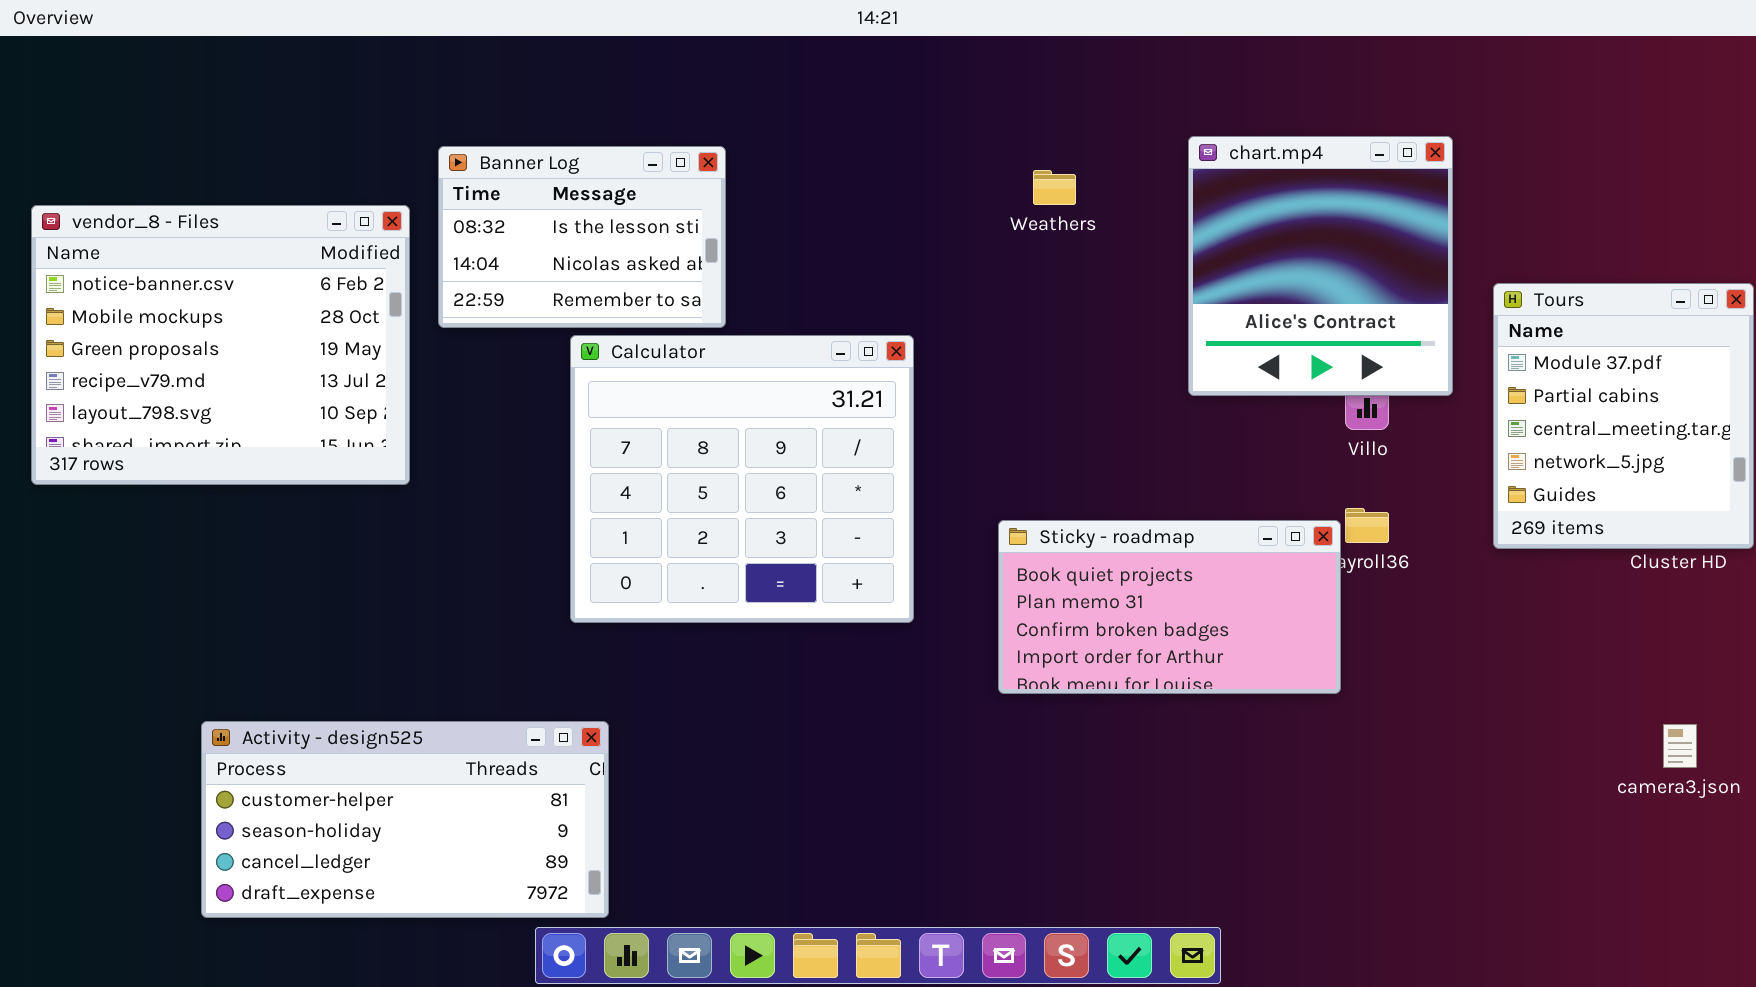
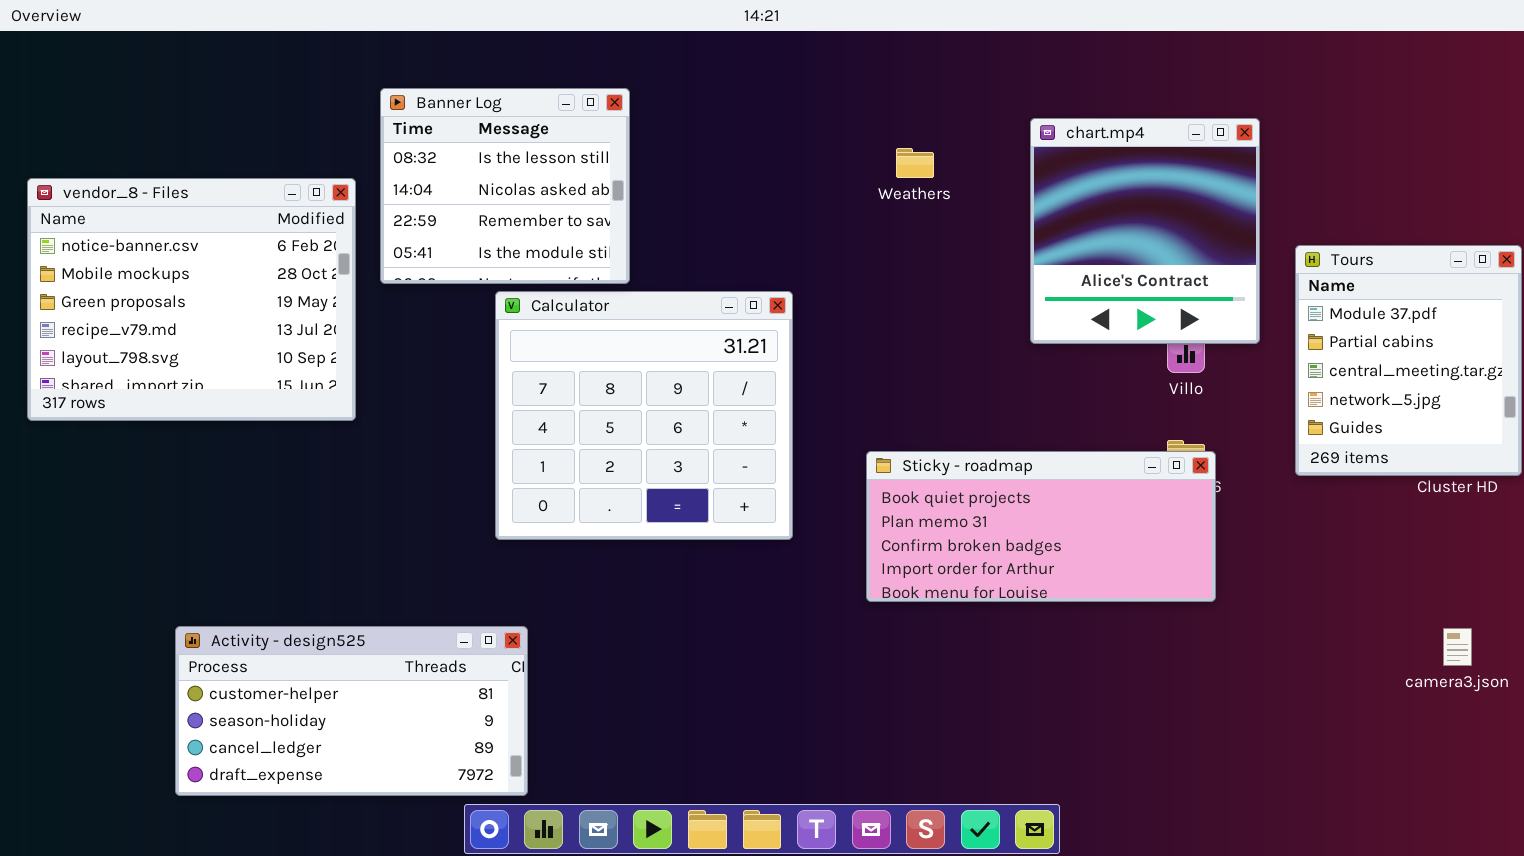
Banner Log: [438,146,726,328] -> [380,88,630,284], resized
Sticky - roadmap: [998,520,1341,694] -> [866,451,1216,602], resized

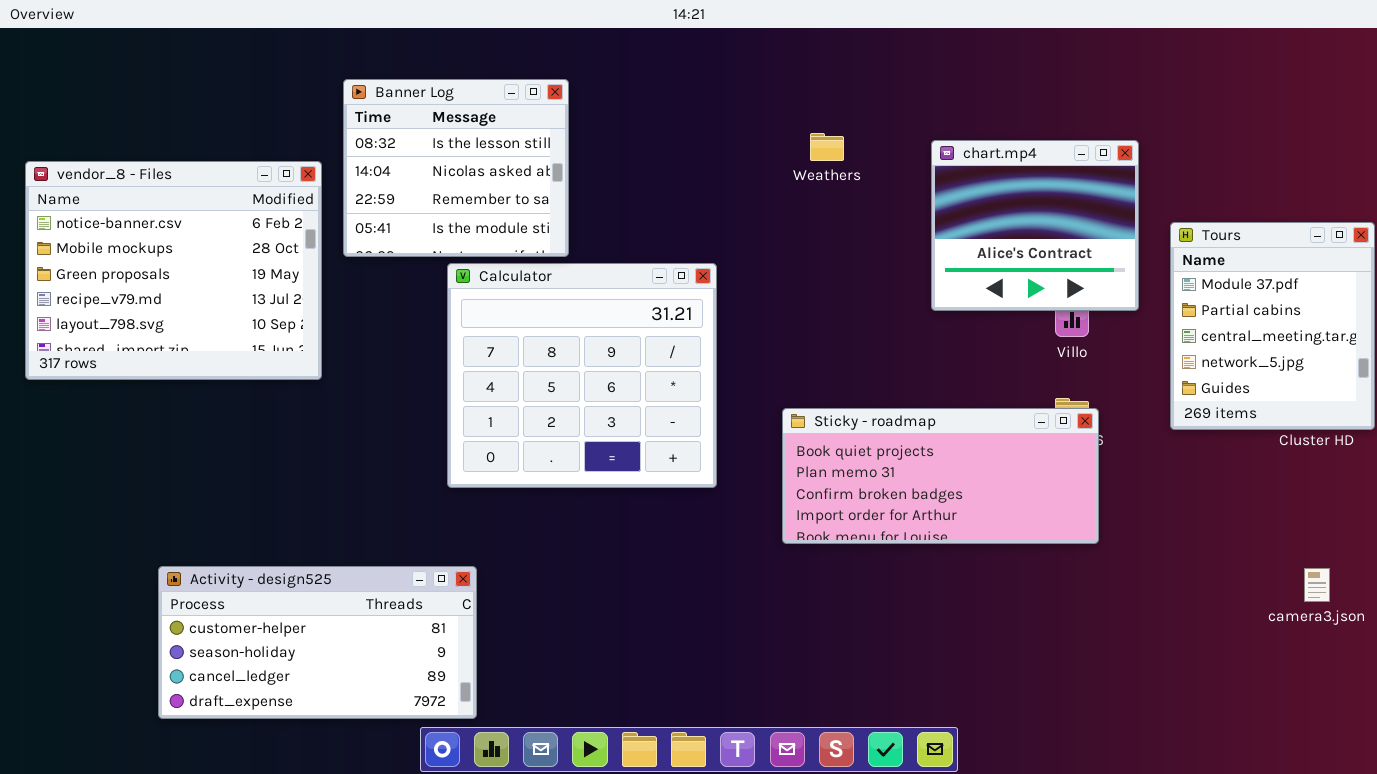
chart.mp4: [1030,118,1260,344] -> [931,140,1139,311], resized

